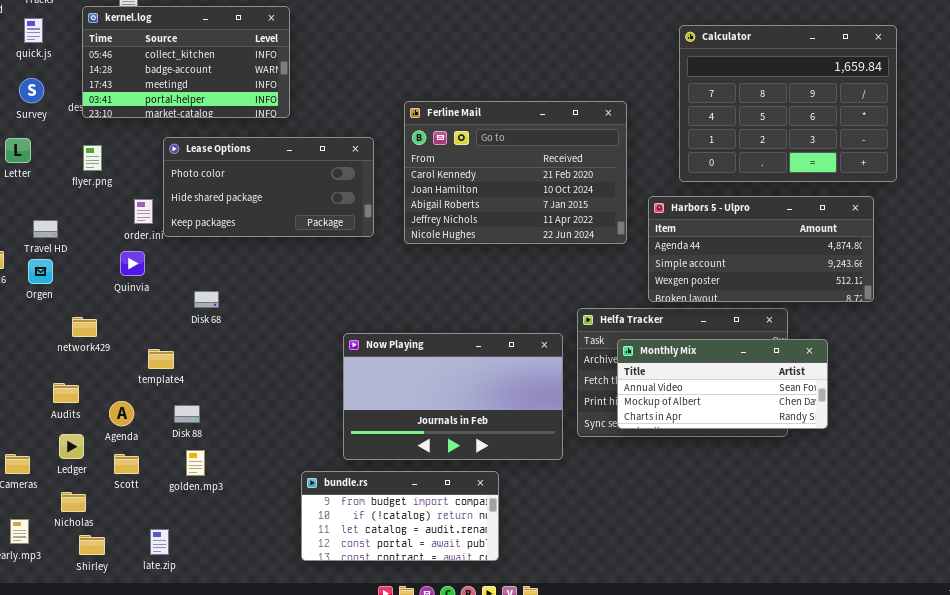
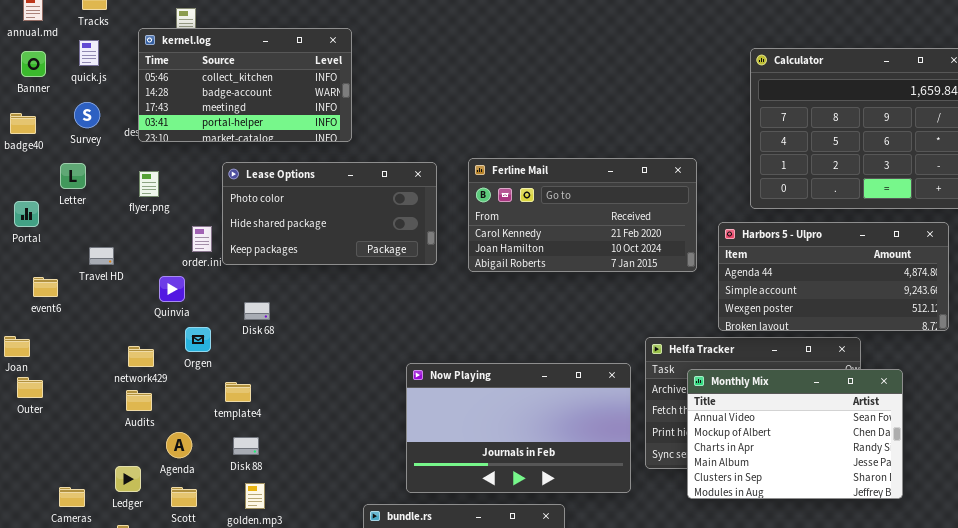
Ferline Mail: [404,101,627,244] -> [468,158,697,272], resized
Quinvia: [120,251,145,276] -> [159,276,185,302], moved
Orgen: [28,259,53,284] -> [185,327,211,352], moved
Disk 68: [194,291,219,308] -> [244,302,270,320], moved
Monthly Mix: [617,339,828,429] -> [687,369,903,499], resized
template4: [148,349,174,369] -> [225,382,251,402], moved
Audits: [53,383,79,403] -> [126,390,152,411], moved

